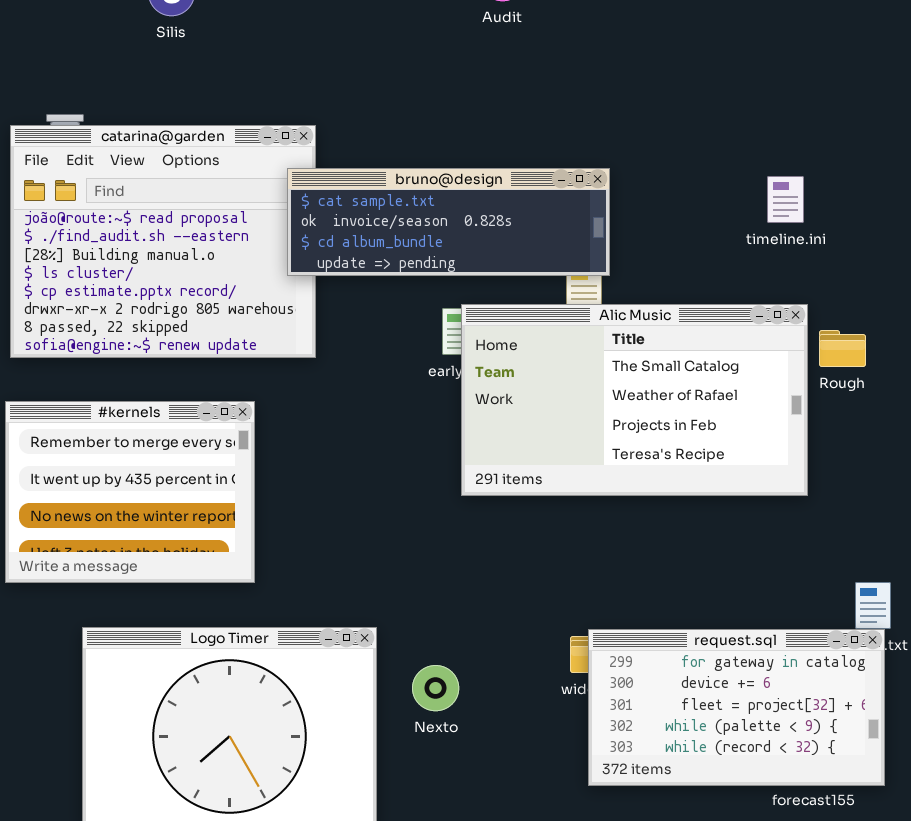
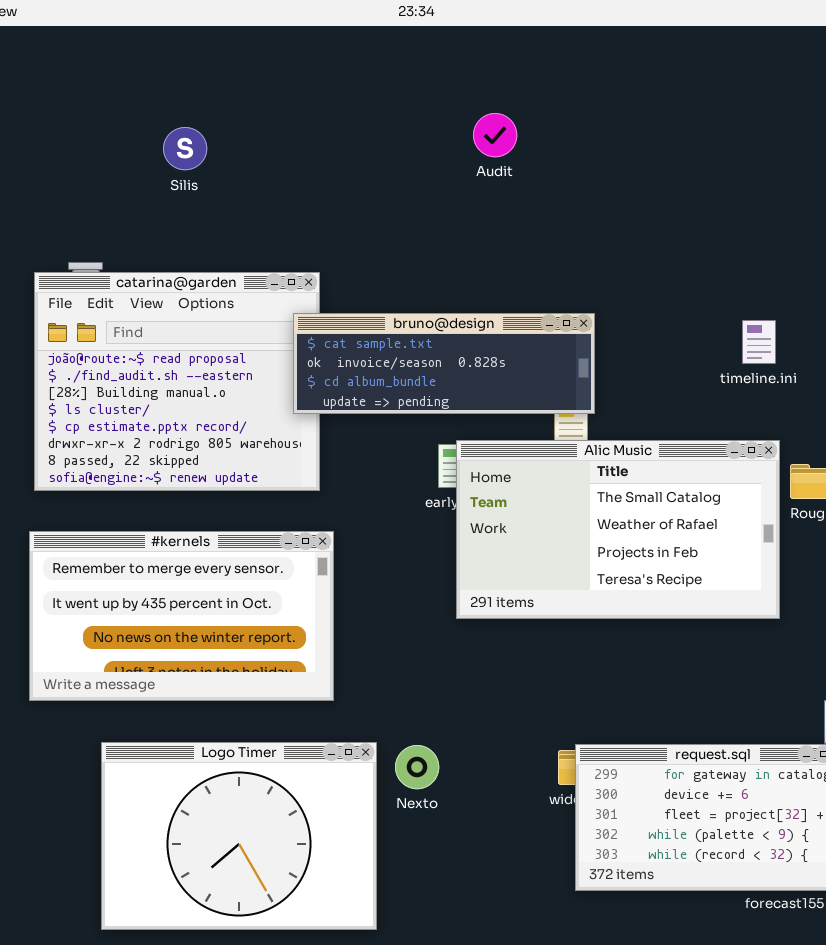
#kernels: [5,401,255,583] -> [29,531,334,701], resized
Nexto: [412,665,459,711] -> [395,745,439,789], moved

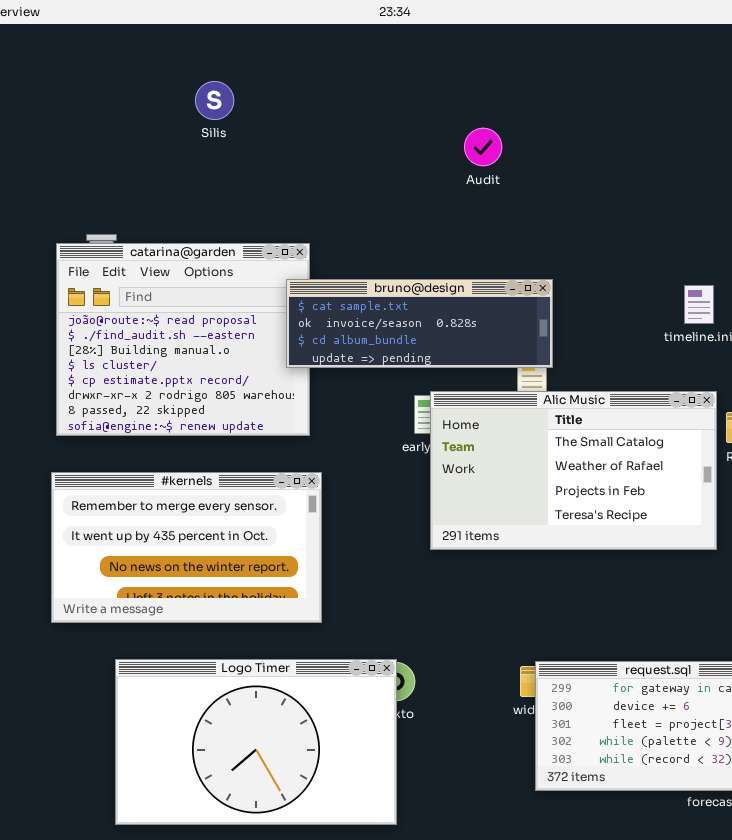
Audit: [473,113,517,157] -> [464,128,502,166], moved
Silis: [163,127,207,170] -> [195,81,234,120], moved
Logo Timer: [101,742,377,930] -> [115,659,397,825], resized

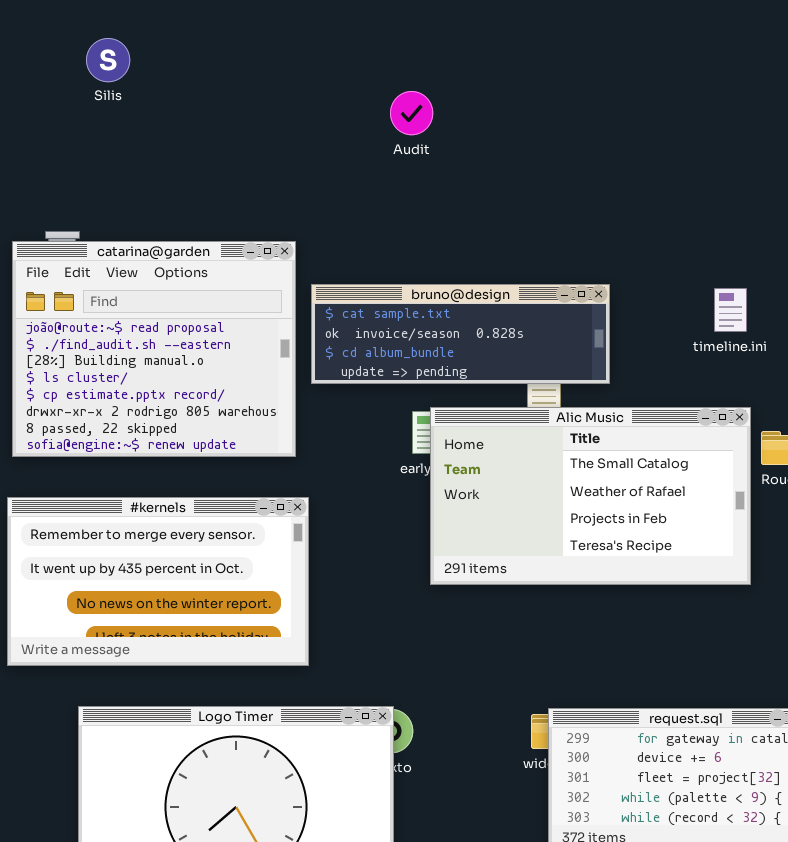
Silis: [195,81,234,120] -> [86,38,130,82], moved
Audit: [464,128,502,166] -> [390,91,433,135], moved
bruno@design: [286,279,553,368] -> [311,284,610,384], moved

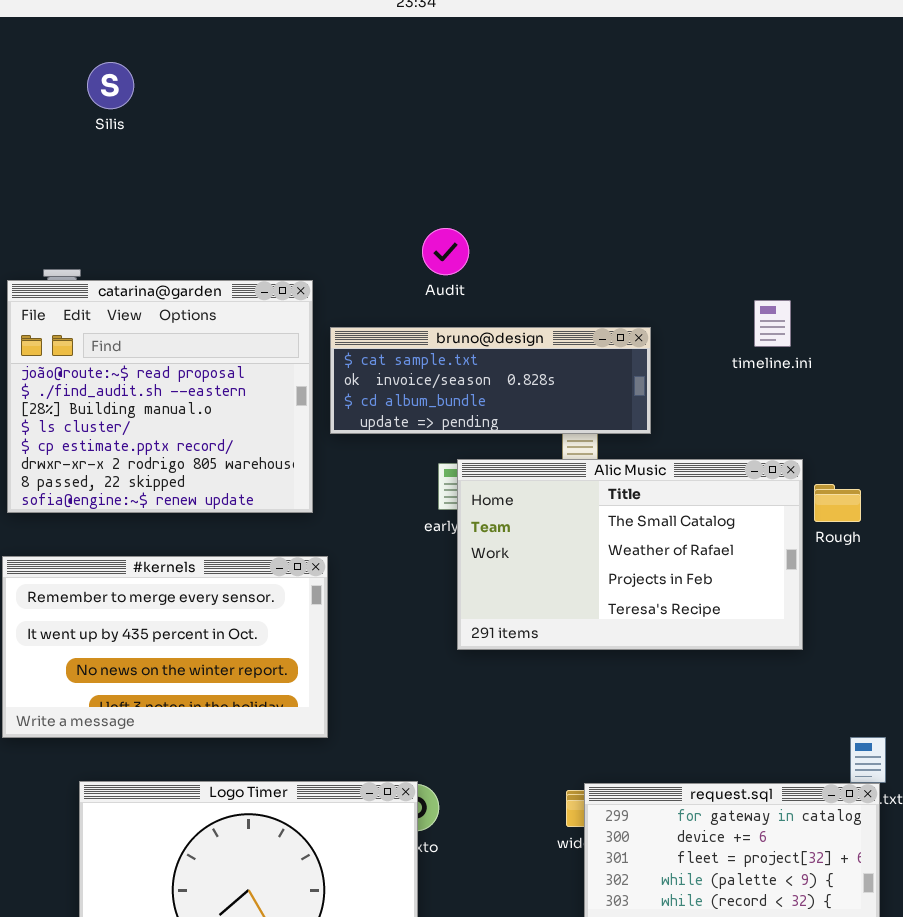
Audit: [390,91,433,135] -> [422,228,469,275], moved
timeline.ini: [714,288,747,332] -> [754,300,791,347], moved

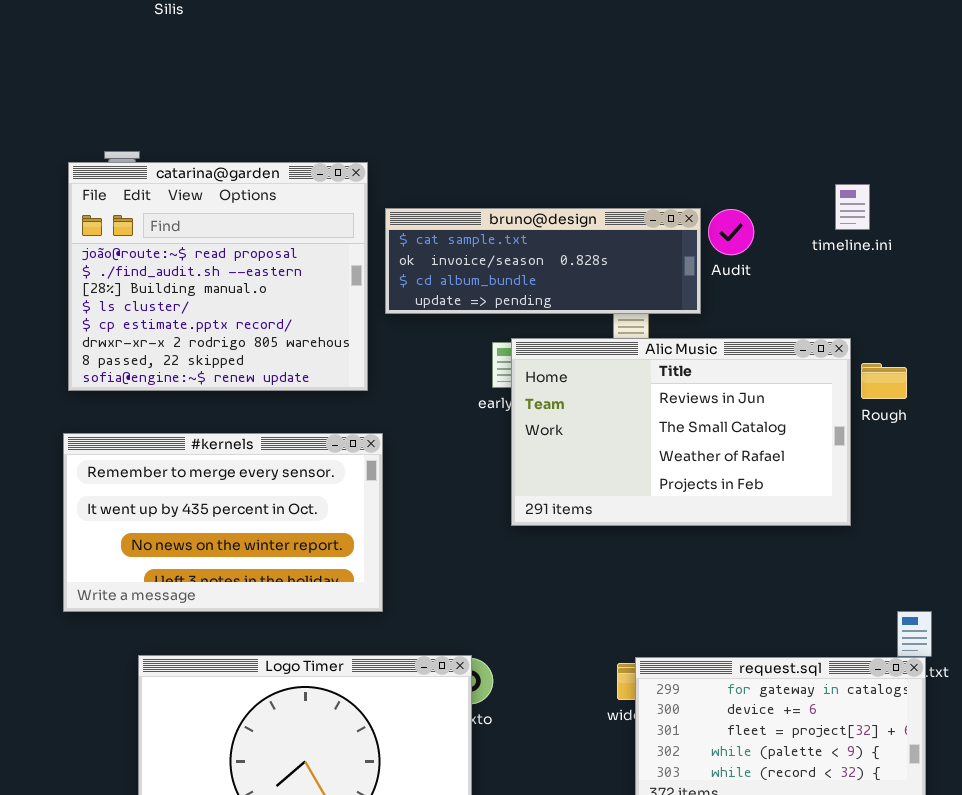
Audit: [422,228,469,275] -> [708,209,754,255], moved
timeline.ini: [754,300,791,347] -> [835,184,870,230], moved
Alic Music: [457,459,803,650] -> [511,338,851,526], scrolled up 1 row

